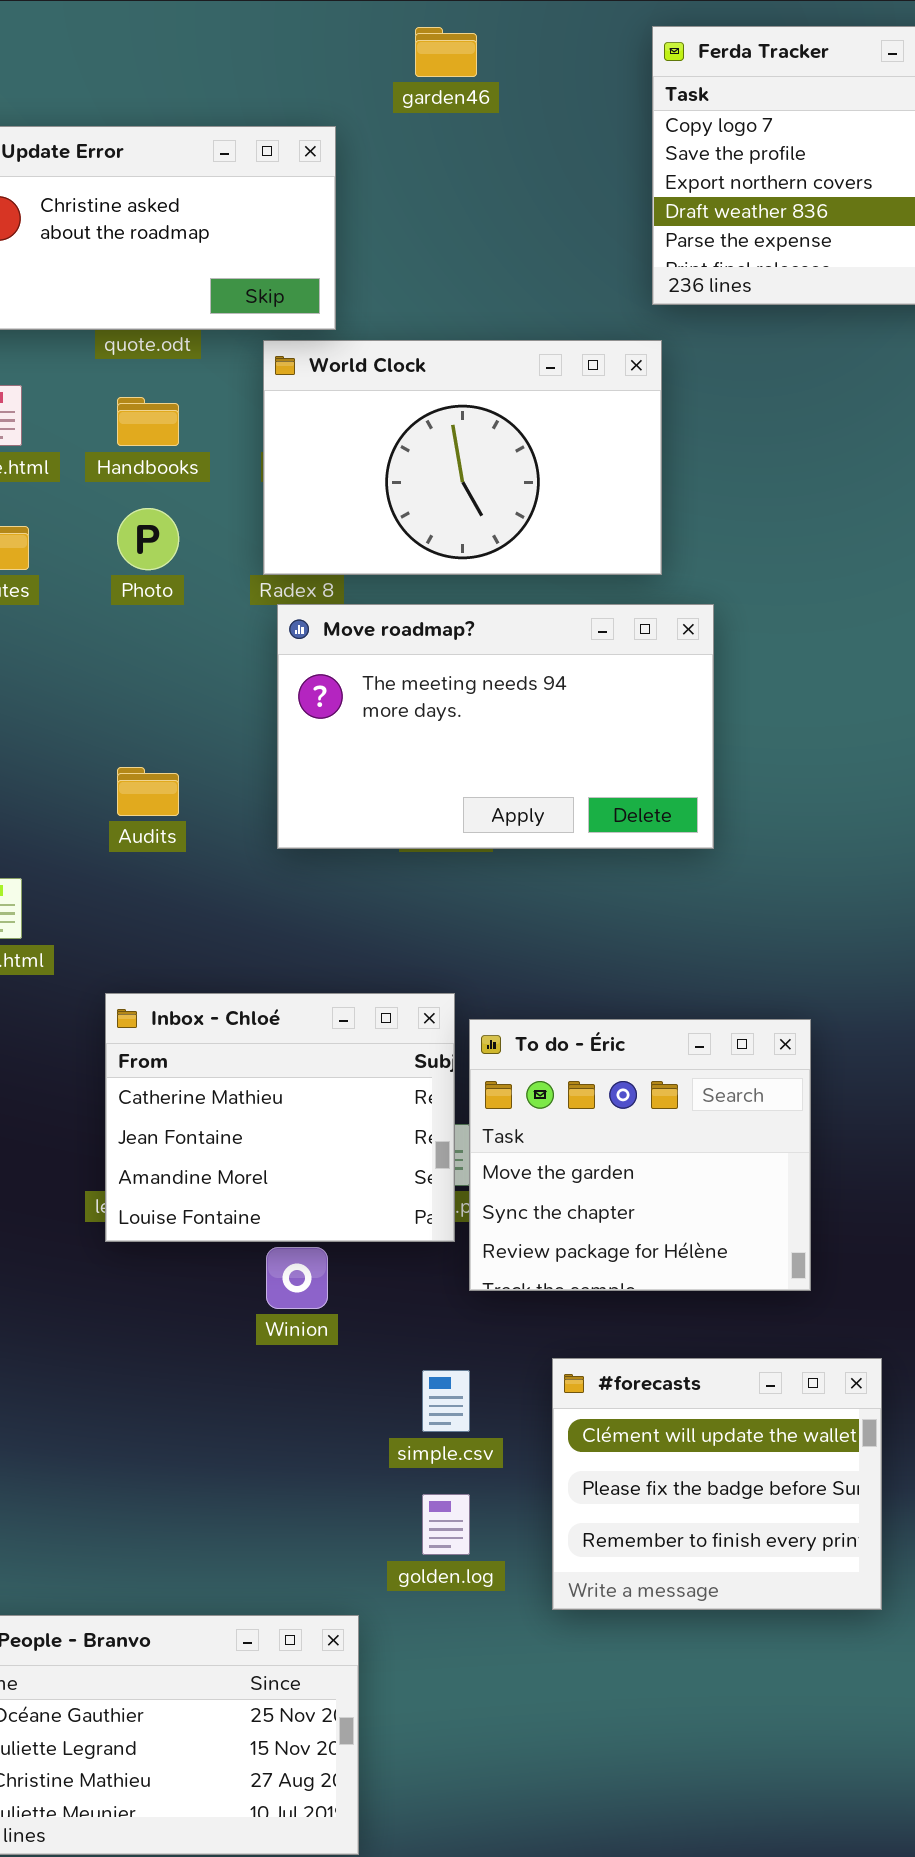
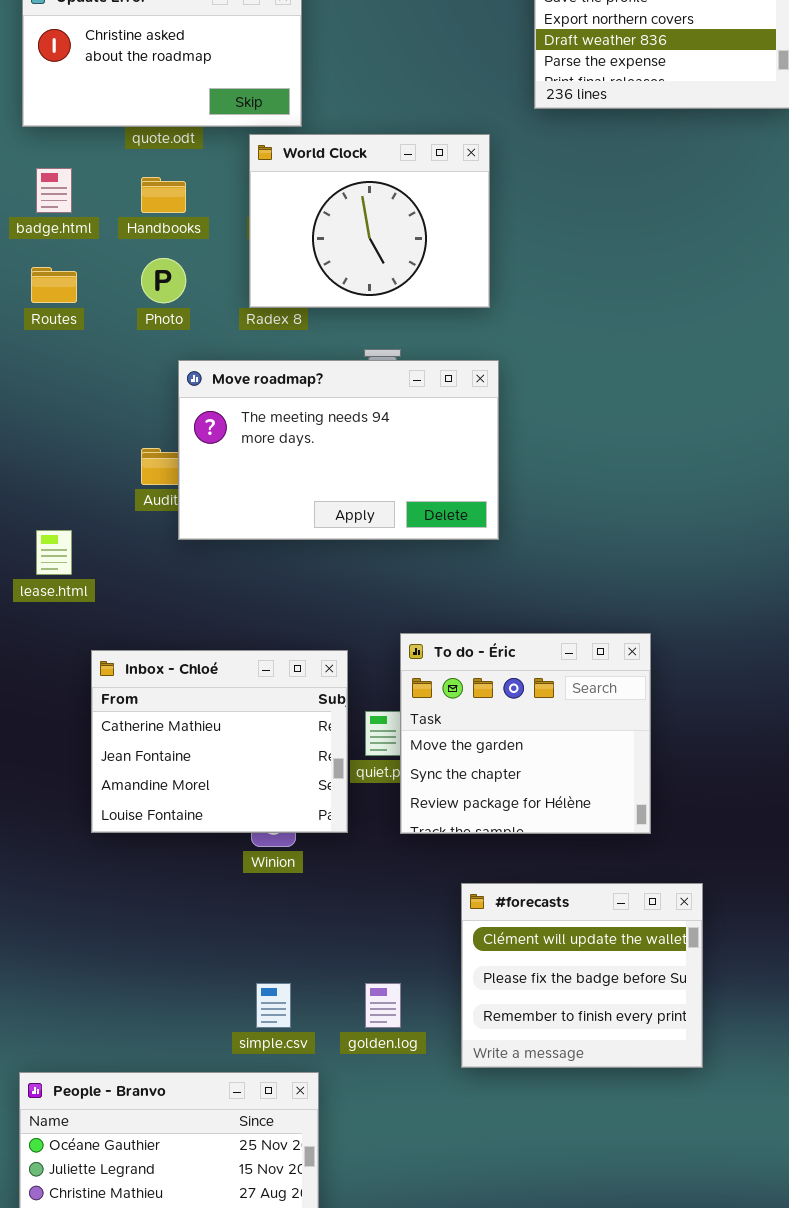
World Clock: [263,340,662,575] -> [249,134,490,308], resized
Move roadmap?: [277,604,714,849] -> [178,360,499,540], moved
Inbox - Chloé: [105,993,455,1242] -> [91,650,348,833], moved
simple.csv: [422,1370,470,1432] -> [256,983,291,1028], moved

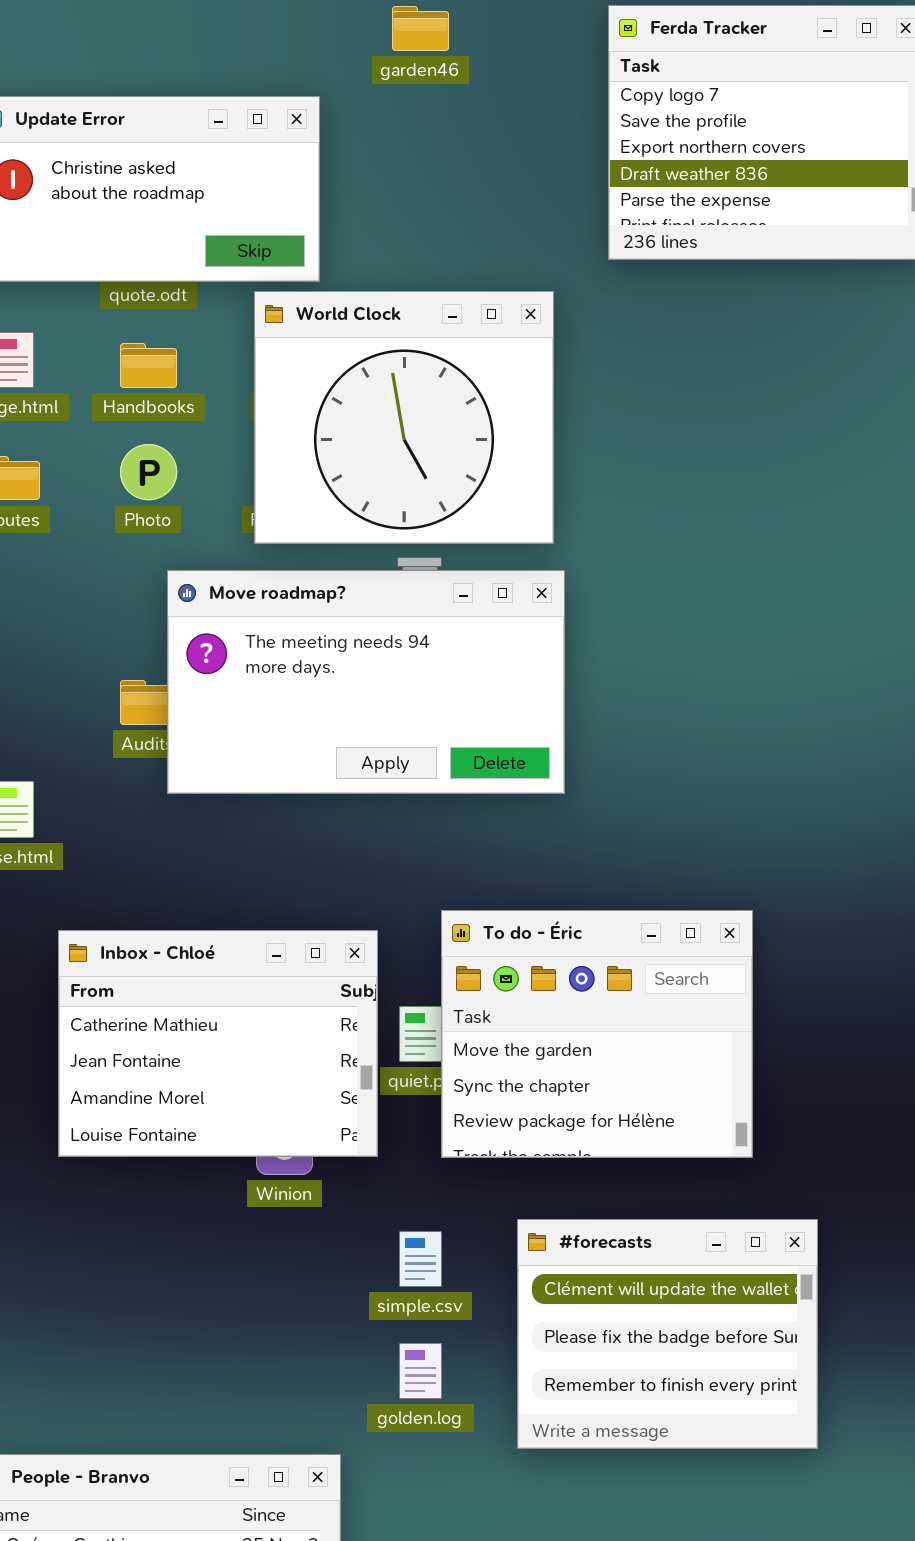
World Clock: [249,134,490,308] -> [254,291,554,544], resized
simple.csv: [256,983,291,1028] -> [399,1231,442,1287], moved

